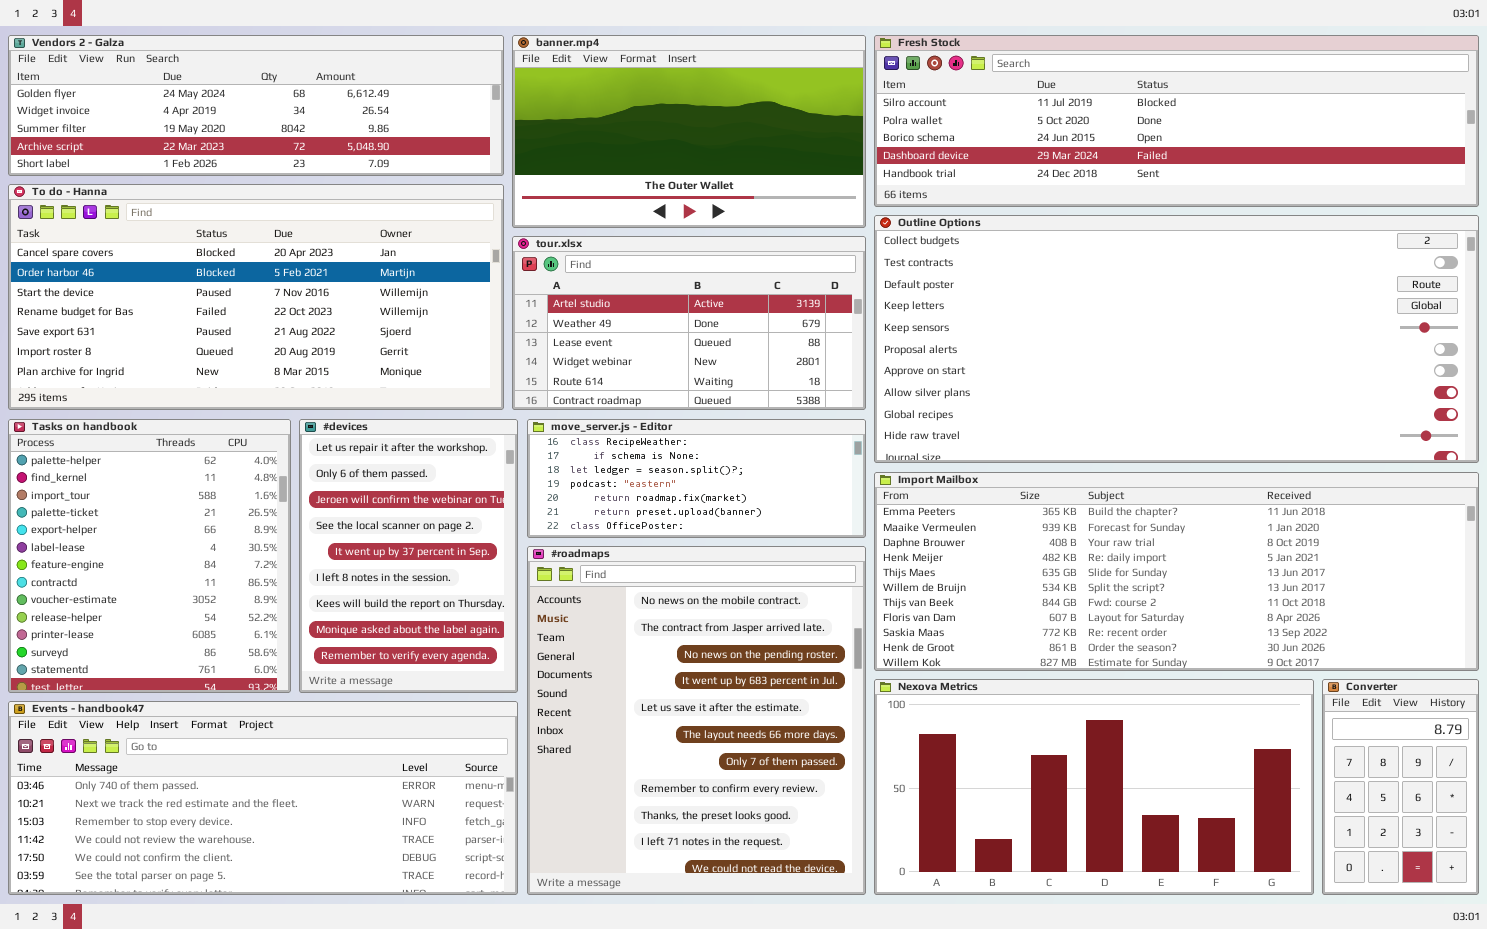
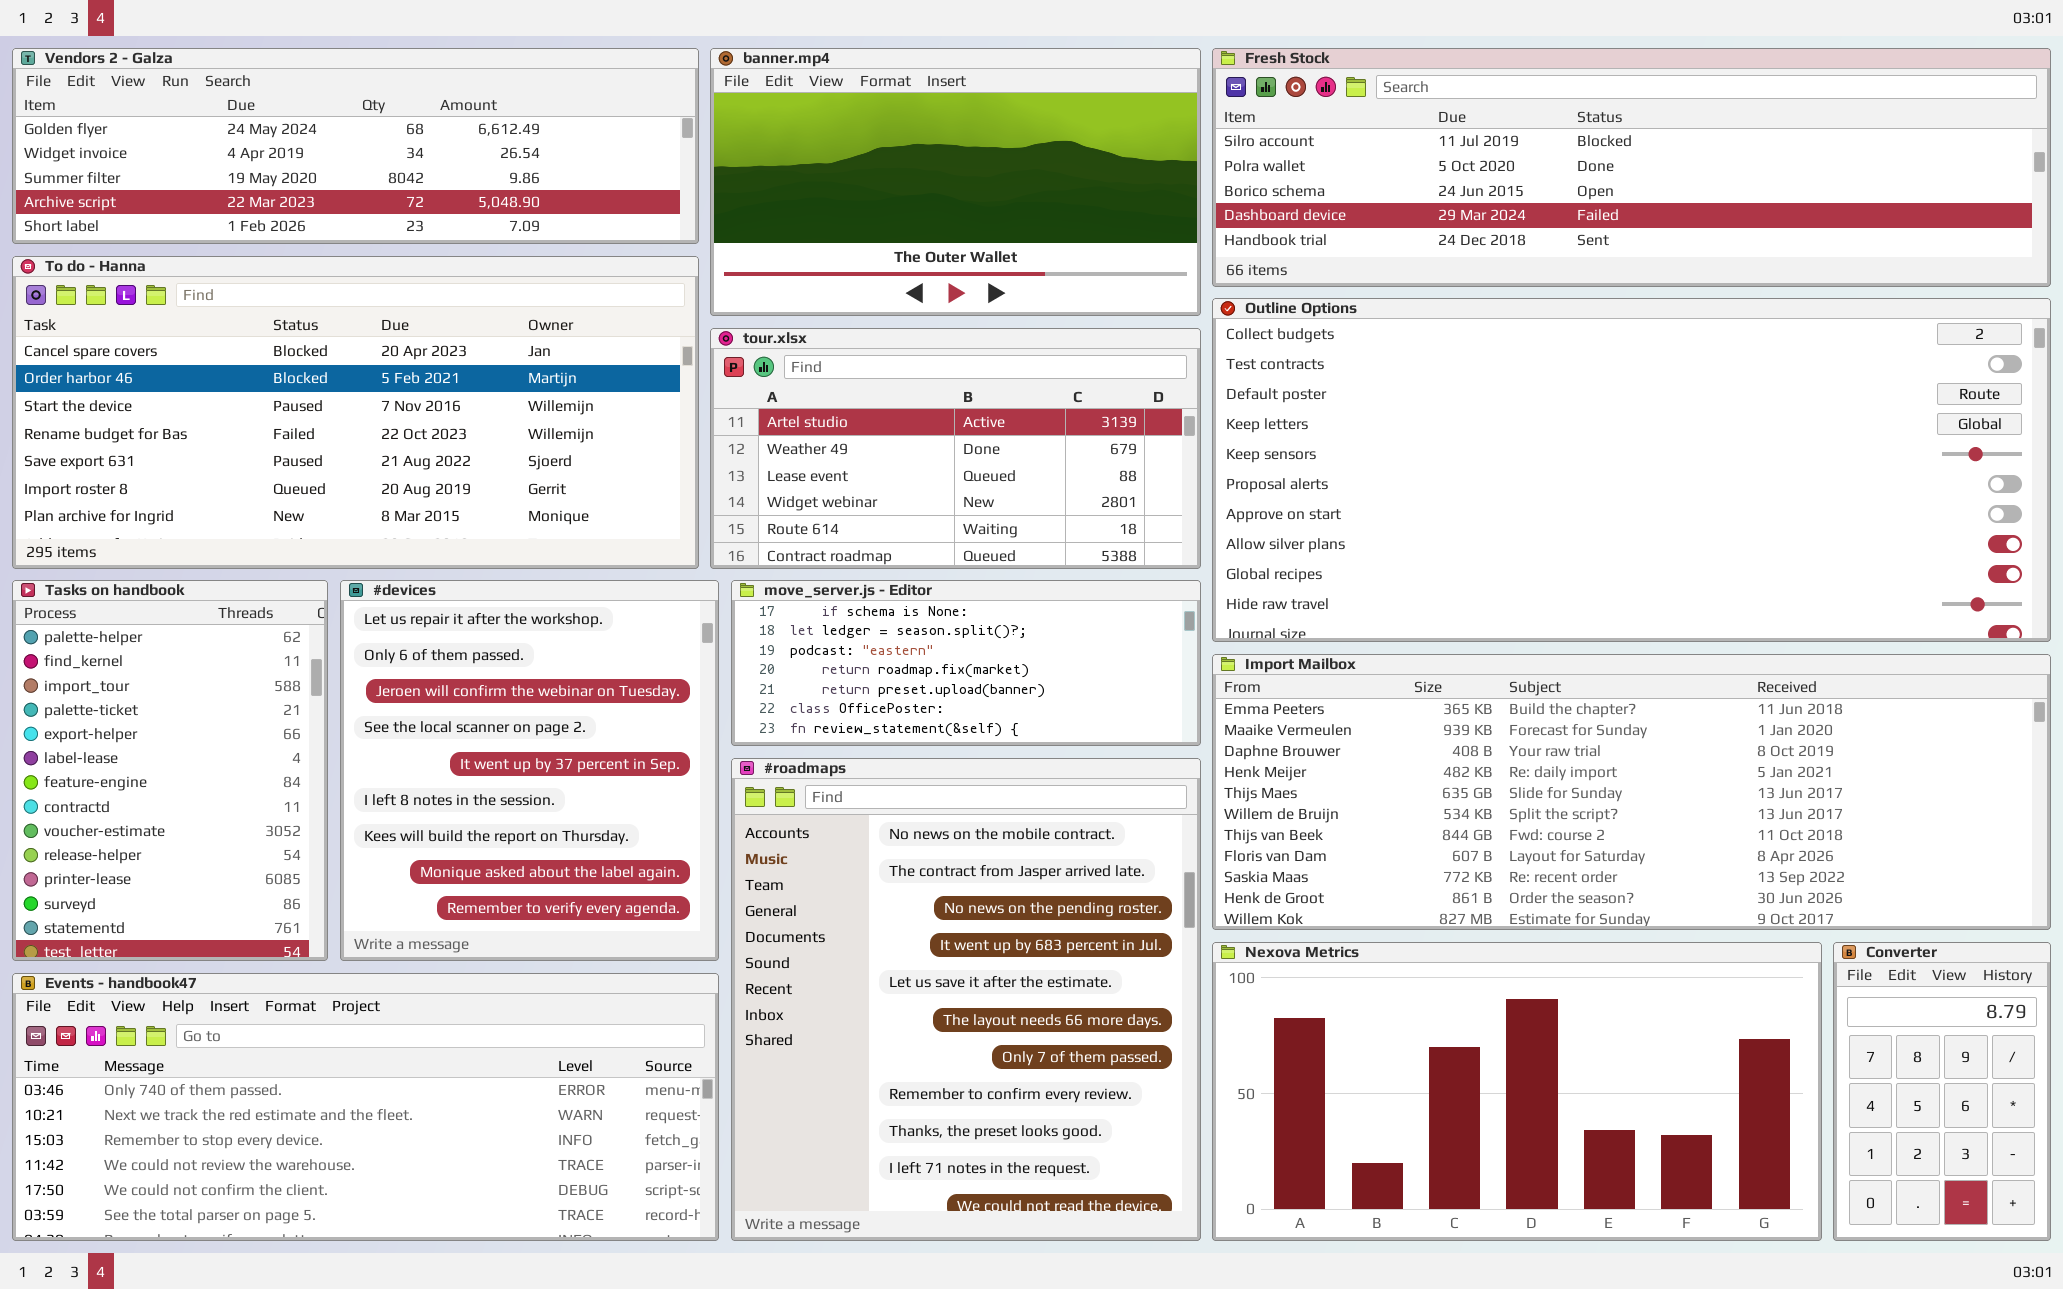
Tasks on handbook: [8,419,291,693] -> [12,580,328,961], resized
#devices: [299,419,518,693] -> [340,580,719,961], resized
move_server.js - Editor: [527,419,866,538] -> [731,580,1201,746], scrolled down 1 row

